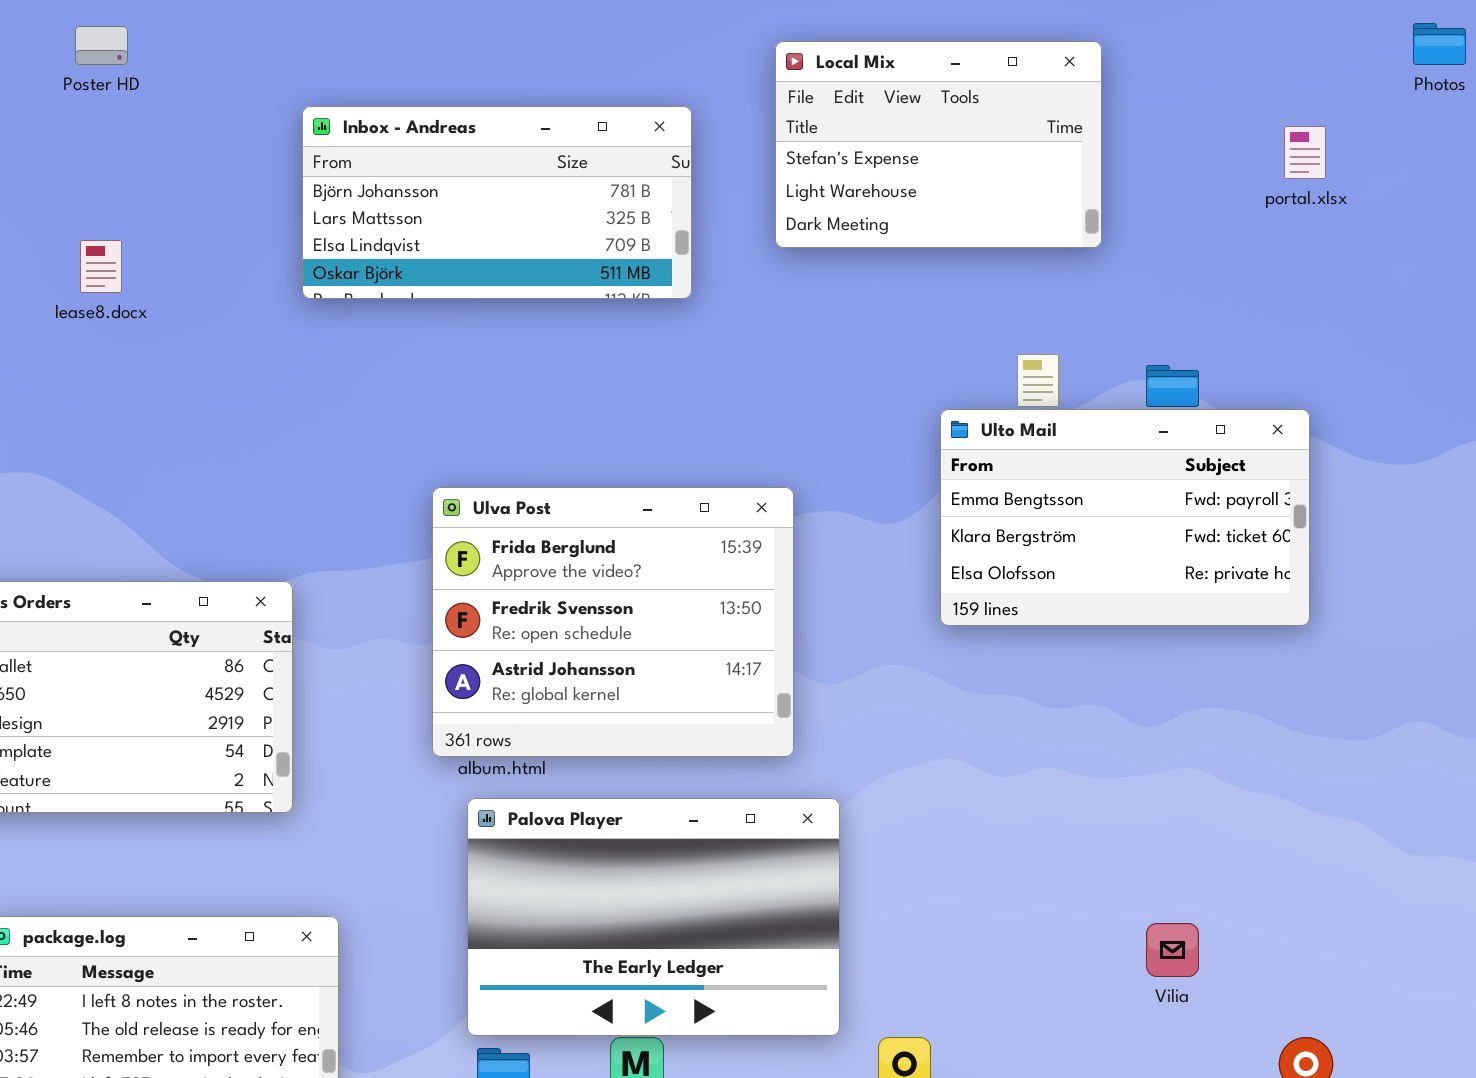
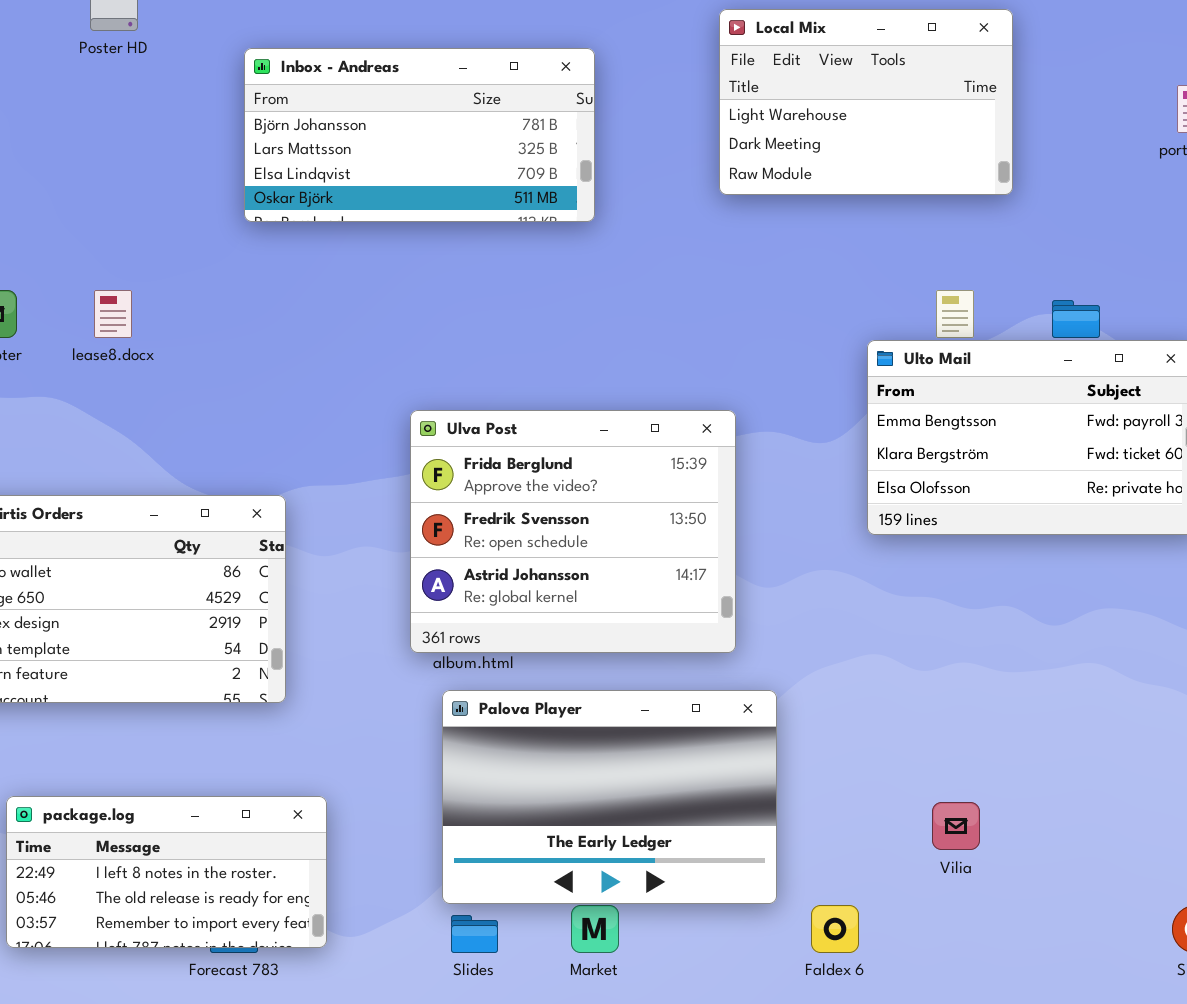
Local Mix: [775,41,1102,248] -> [719,9,1013,195], scrolled down 1 row
Inbox - Andreas: [302,106,692,299] -> [244,48,595,222], moved
lease8.docx: [80,240,122,293] -> [94,290,132,338], moved
Vilia: [1146,923,1199,977] -> [932,802,980,850], moved

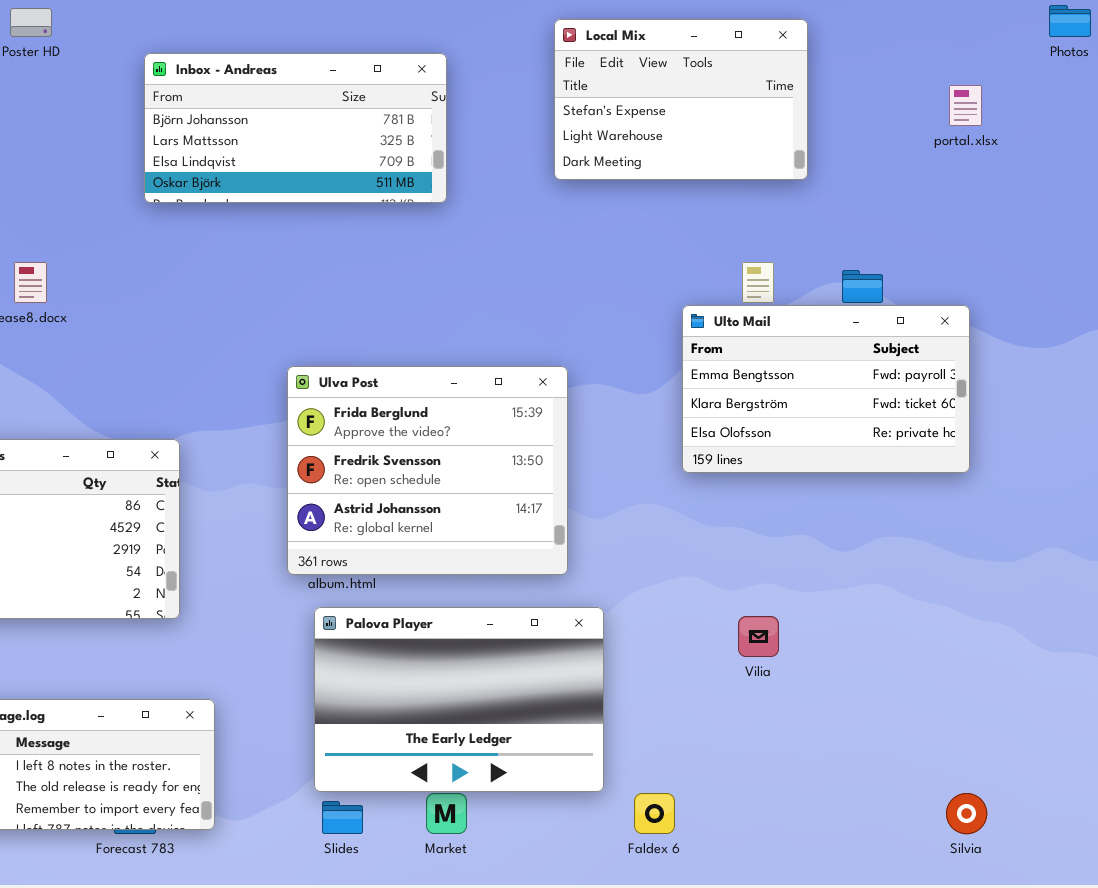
Local Mix: [719,9,1013,195] -> [554,19,808,180], scrolled up 1 row
Vilia: [932,802,980,850] -> [738,616,779,657], moved

